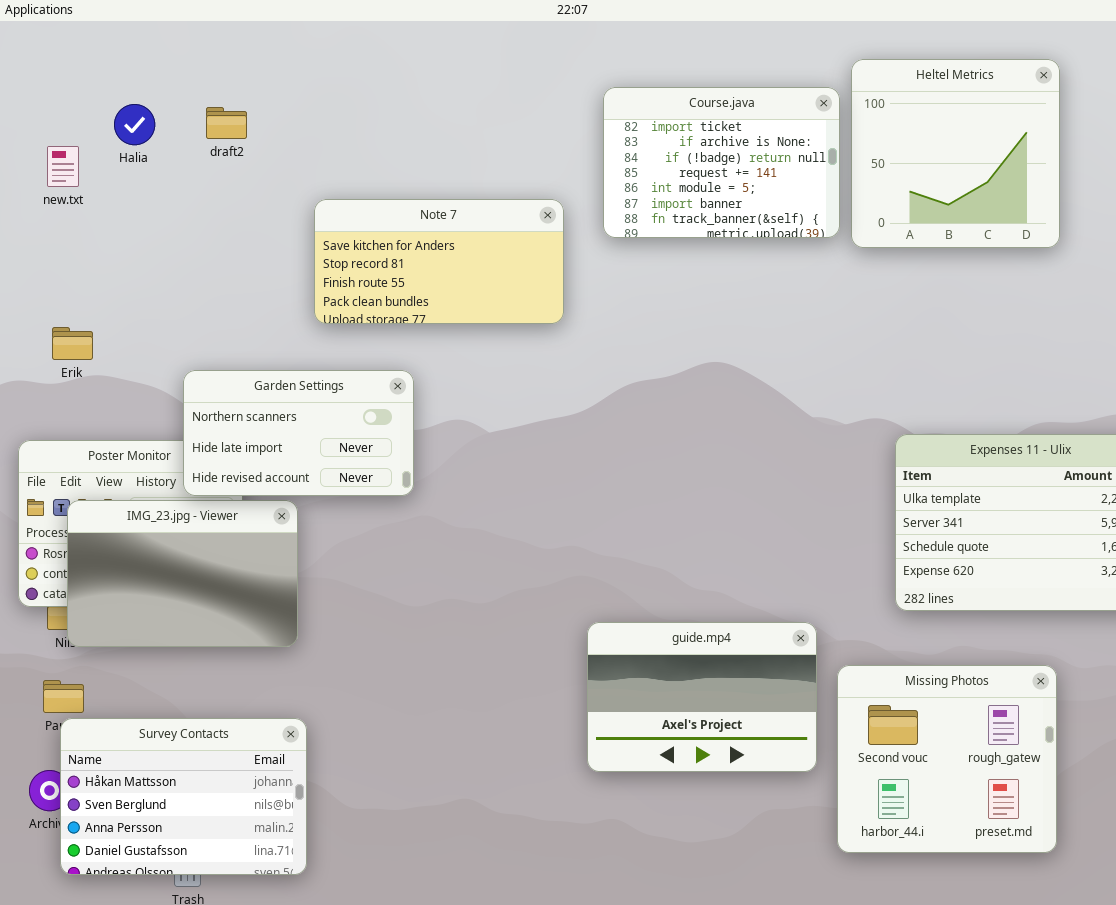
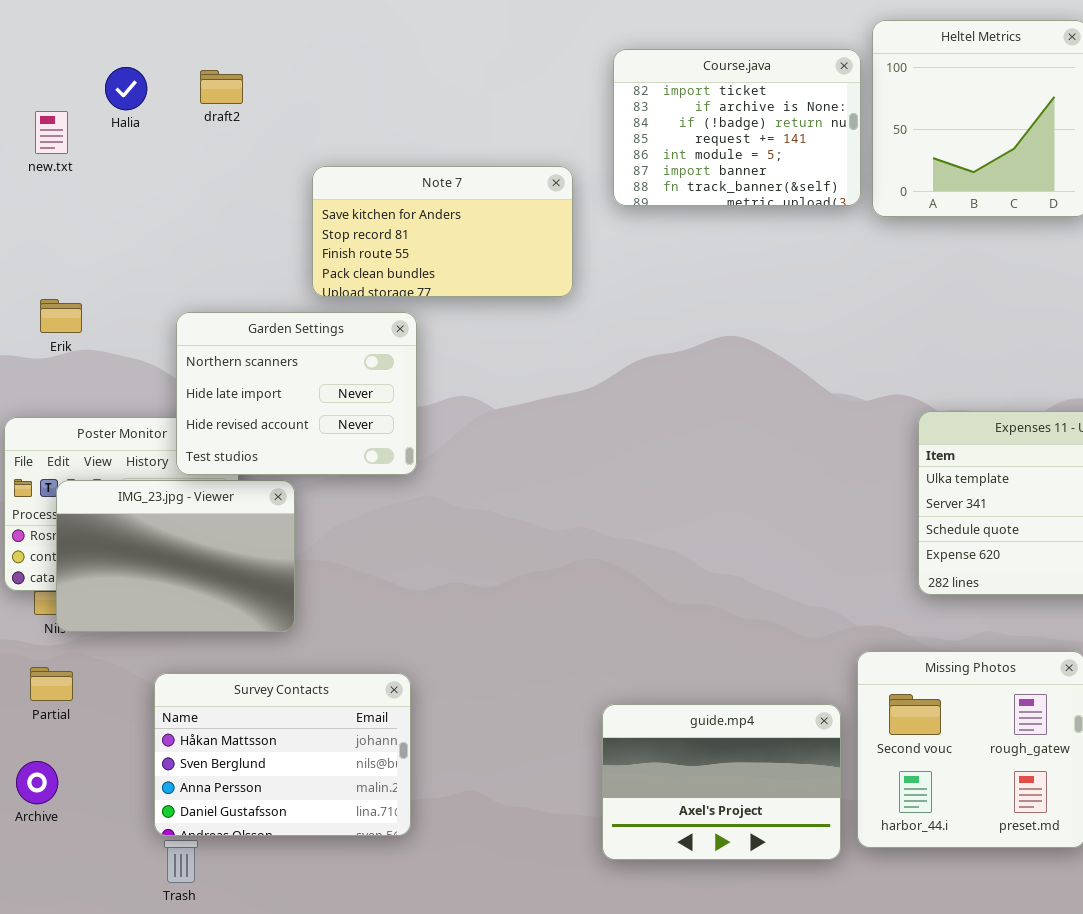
Garden Settings: [183,370,414,496] -> [176,312,417,475], resized
guide.mp4: [587,622,817,772] -> [602,704,841,860], moved
Survey Contacts: [60,718,307,875] -> [154,673,411,836], moved

